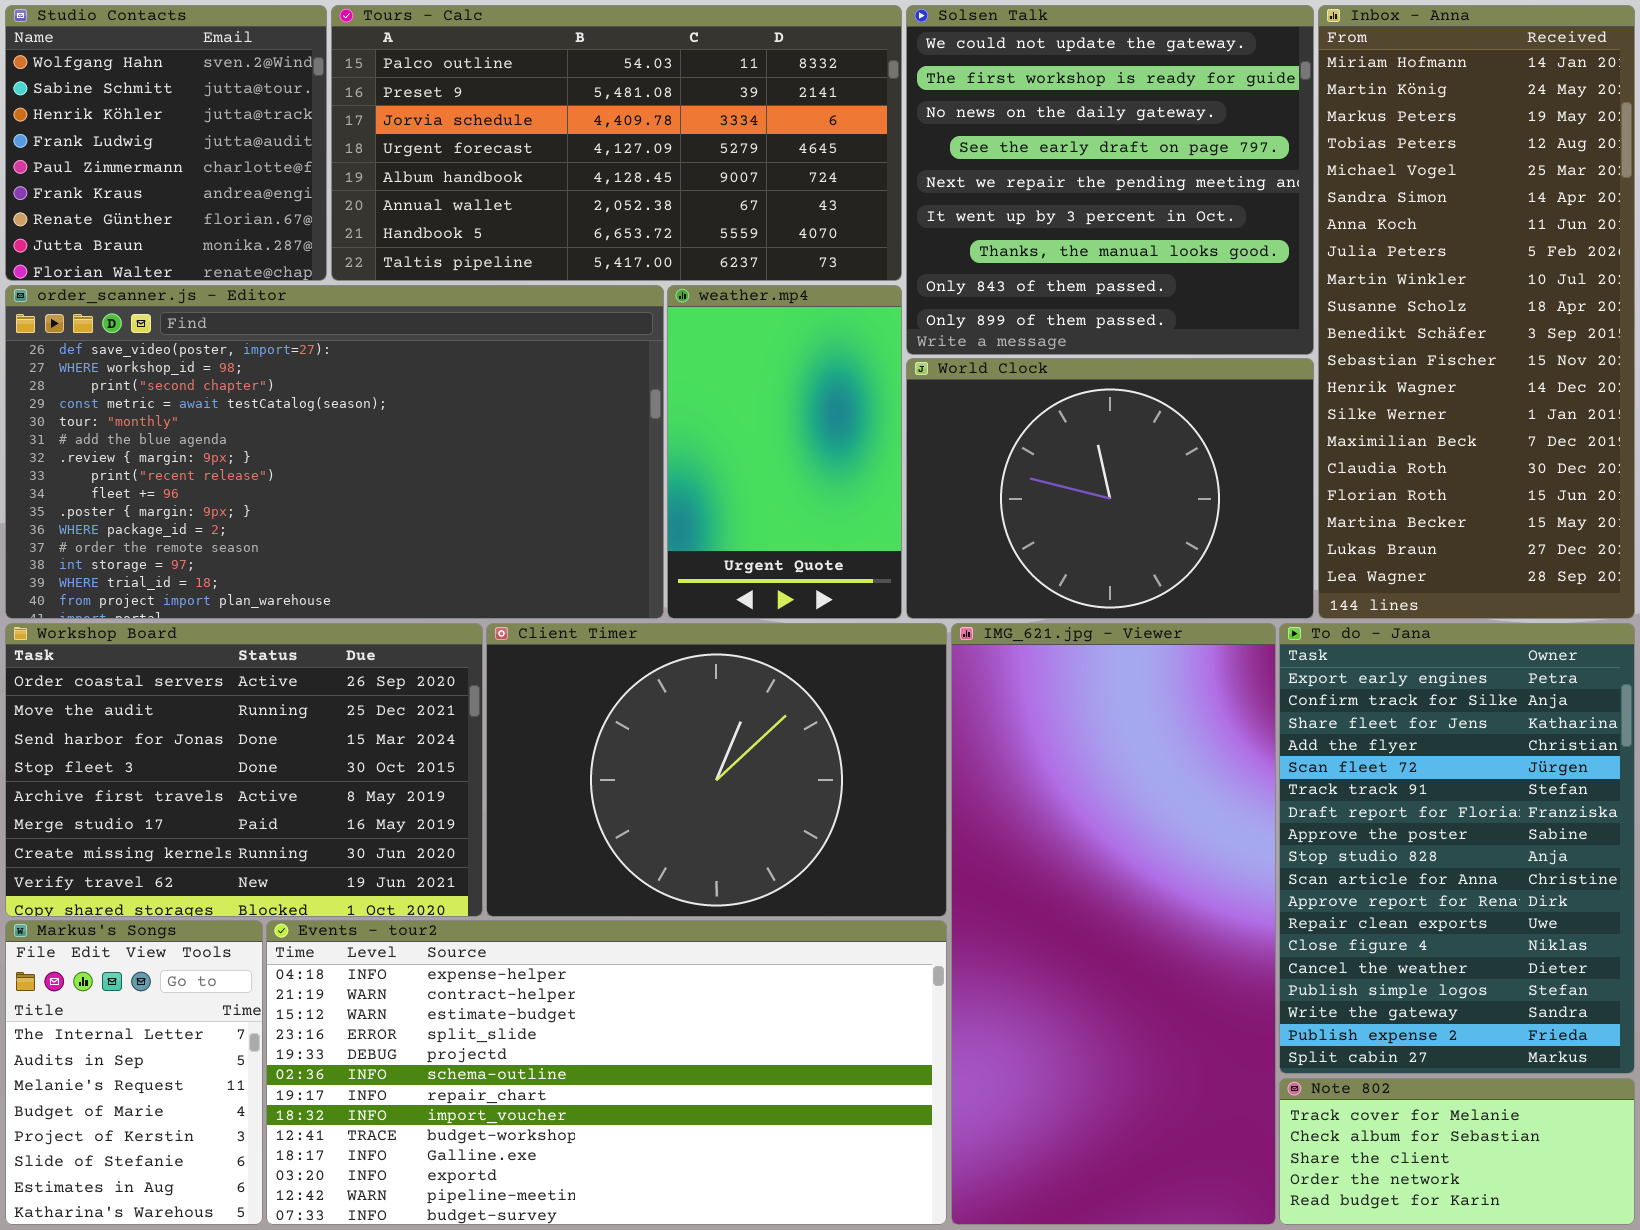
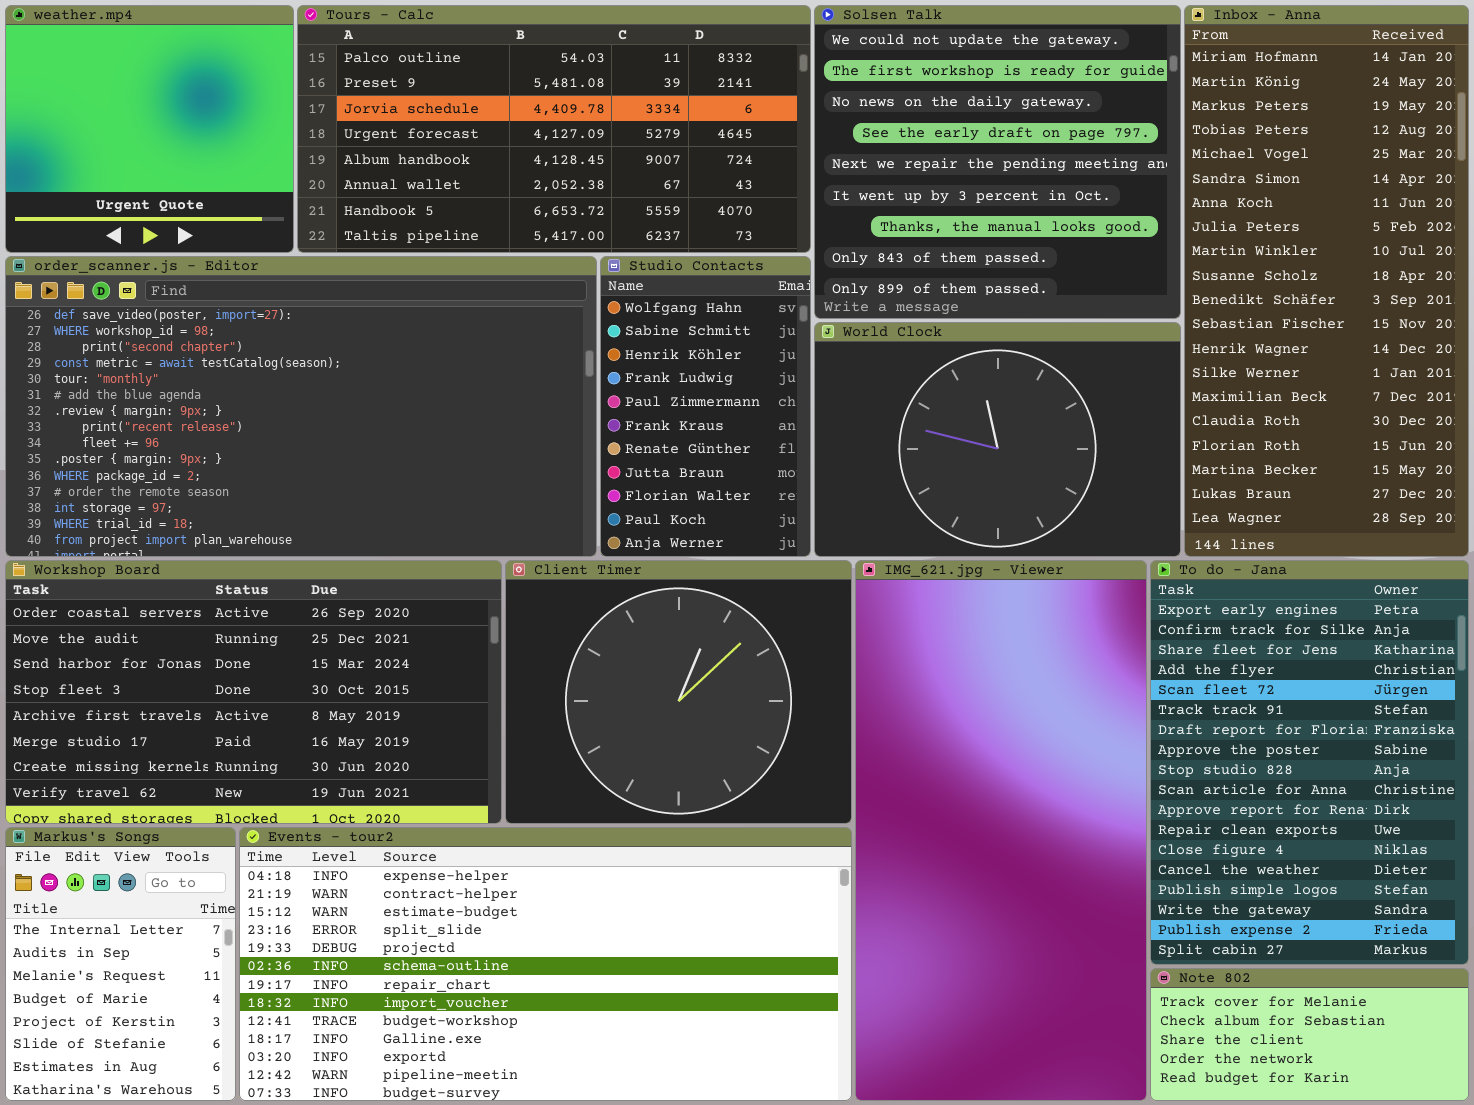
Studio Contacts: [5,5,327,281] -> [600,256,811,557], moved, resized
weather.mp4: [667,285,902,619] -> [5,5,294,253], moved, resized
Workshop Board: [5,623,483,917] -> [5,560,502,824], resized
Client Timer: [486,623,947,917] -> [505,560,852,824], resized

